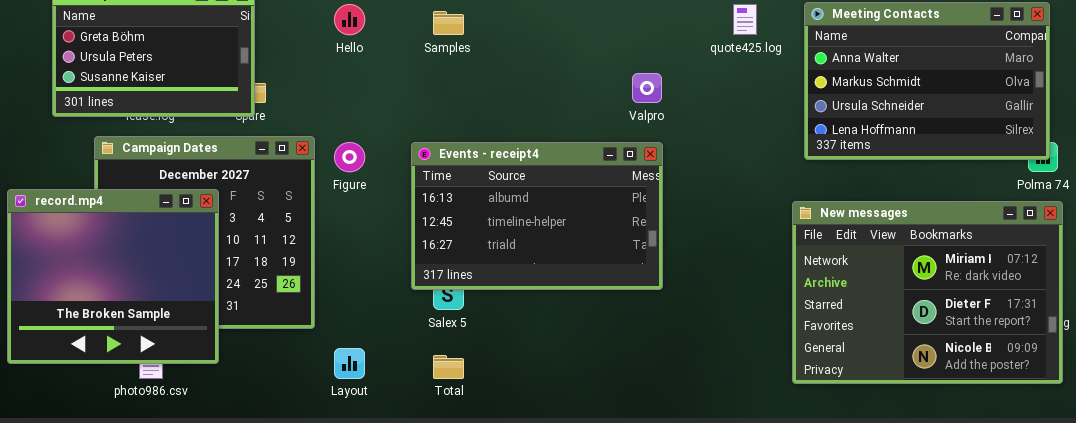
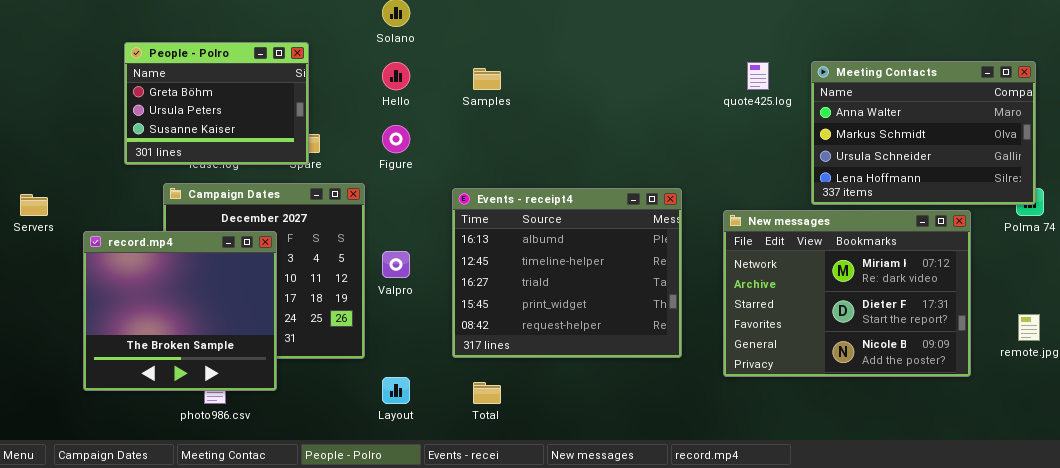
Valpro: [632,73,662,103] -> [382,251,410,278], moved
Figure: [334,142,365,172] -> [382,125,410,153], moved
Events - receipt4: [411,142,663,290] -> [452,188,682,358], resized
New messages: [792,201,1063,384] -> [723,210,971,377], moved

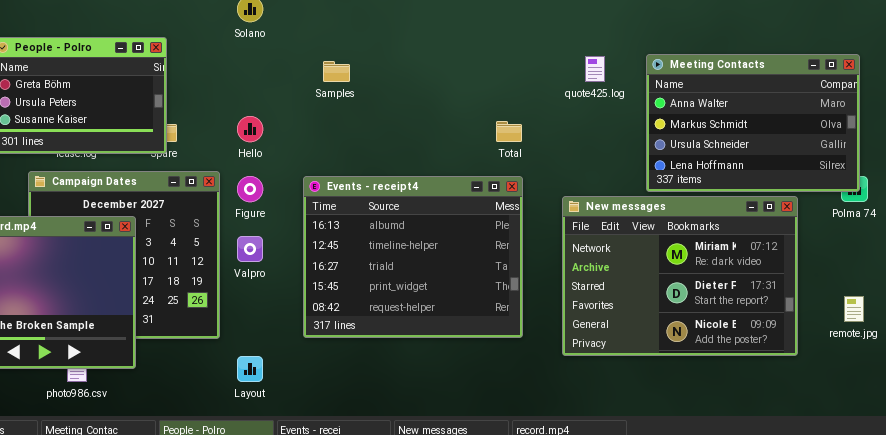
Hello: [382,62,410,90] -> [237,116,263,142], moved
Figure: [382,125,410,153] -> [237,176,263,202], moved
Total: [473,382,501,404] -> [496,121,522,142], moved

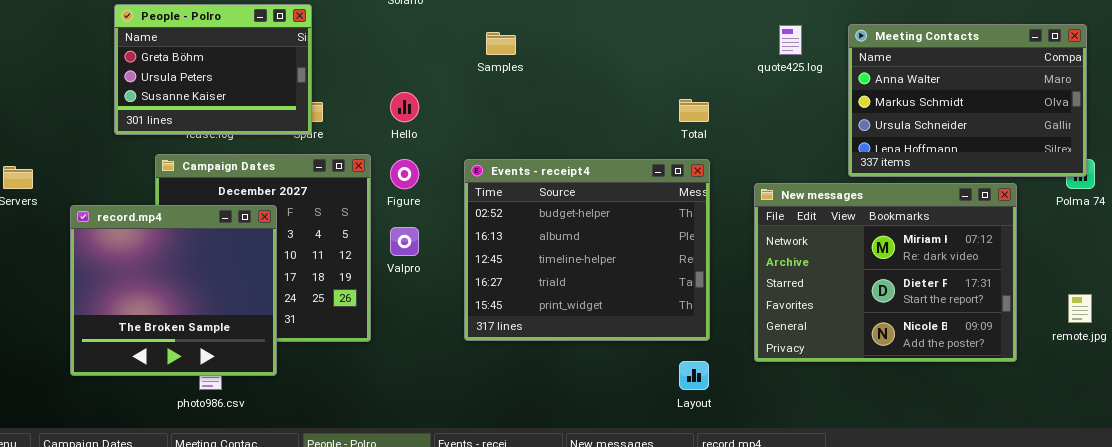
Events - receipt4: [303,176,523,338] -> [464,159,710,341], scrolled up 1 row
Layout: [237,356,263,382] -> [679,361,709,390], moved

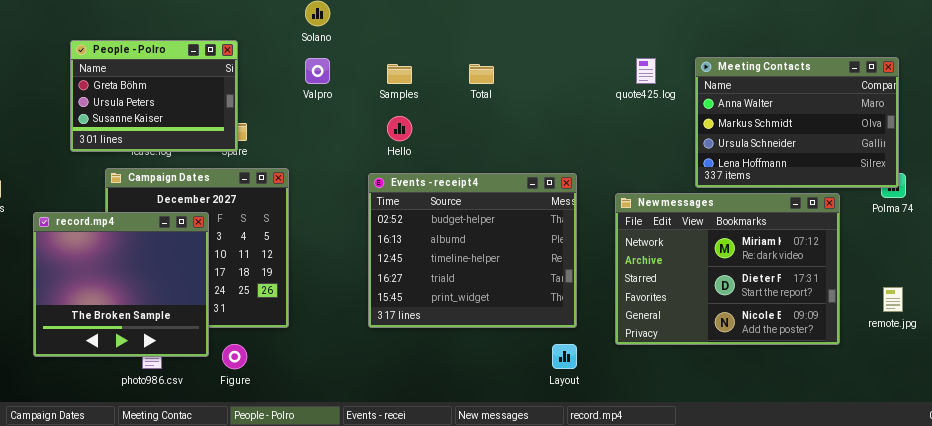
Hello: [390,92,419,122] -> [387,116,412,141], moved
Total: [679,99,709,122] -> [469,64,494,84], moved
Figure: [390,159,419,189] -> [222,344,247,369], moved
Valpro: [390,227,419,256] -> [305,58,330,84], moved

